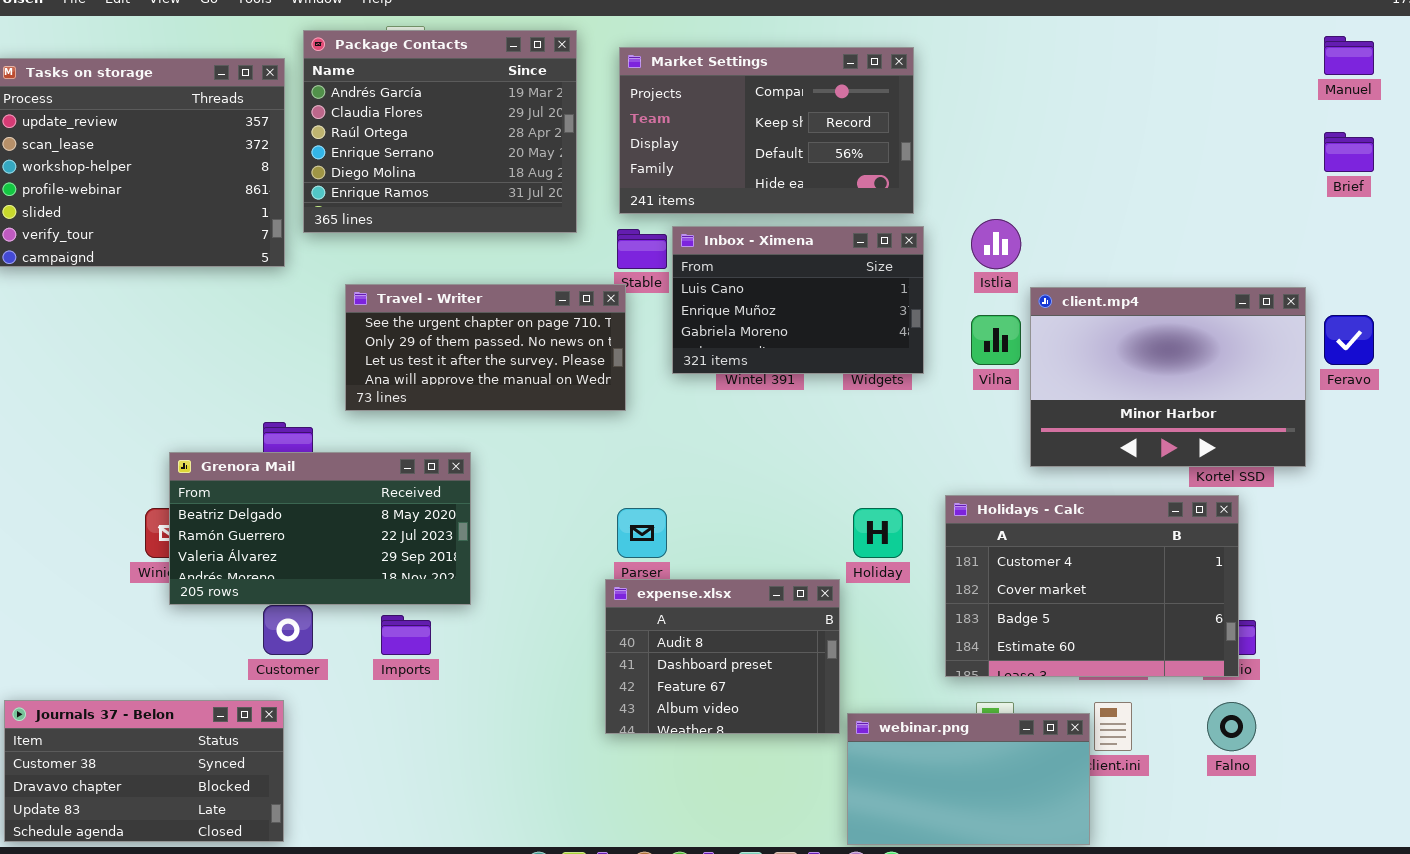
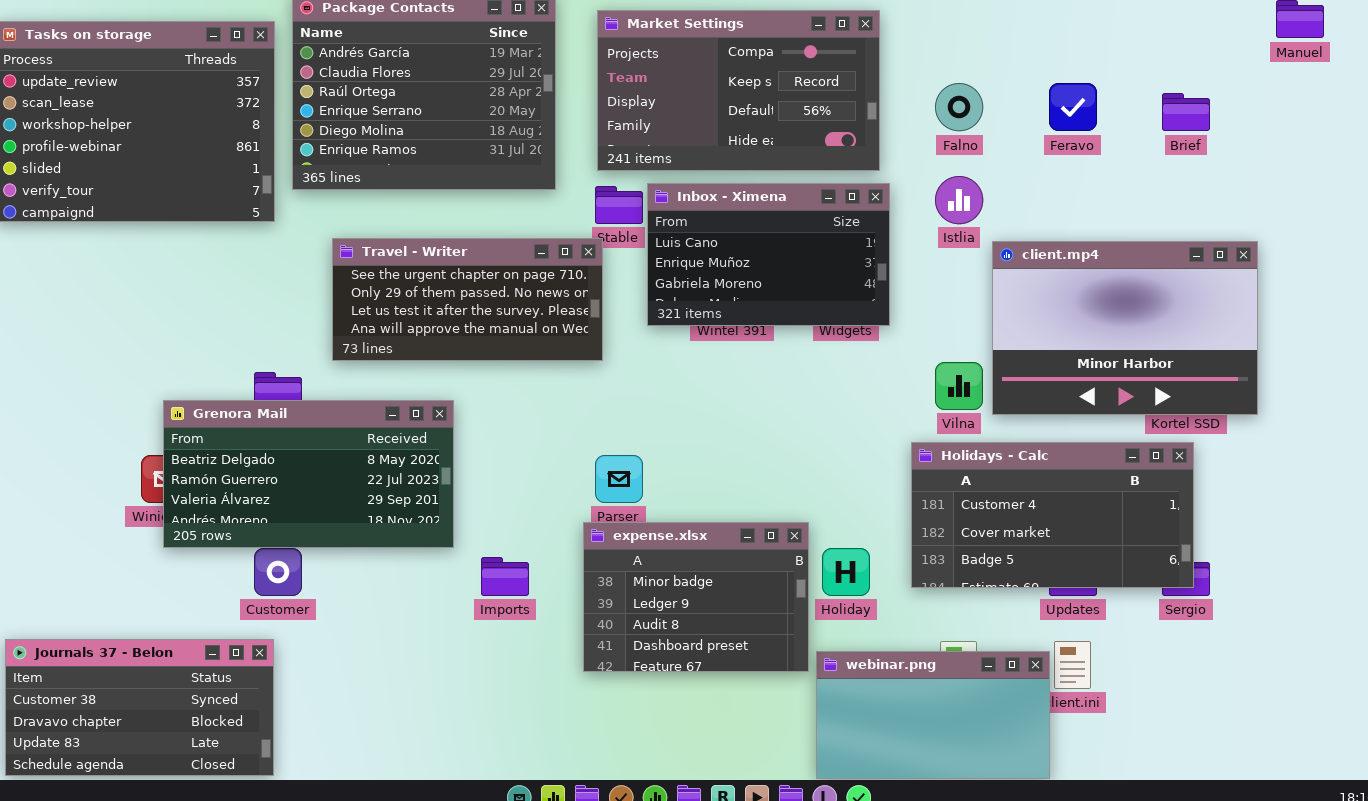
Brief: [1324,132,1374,172] -> [1162,93,1210,131], moved
Vilna: [971,315,1021,365] -> [935,362,983,410], moved
Feravo: [1324,315,1374,365] -> [1049,83,1097,131], moved
Holidays - Calc: [945,495,1239,677] -> [911,442,1194,588], resized
Holiday: [853,508,903,558] -> [822,548,870,596], moved
expense.xlsx: [605,579,840,734] -> [583,522,809,672], scrolled up 2 rows
Imports: [381,615,431,655] -> [481,557,529,596], moved
Falno: [1207,702,1256,751] -> [935,83,983,131], moved

